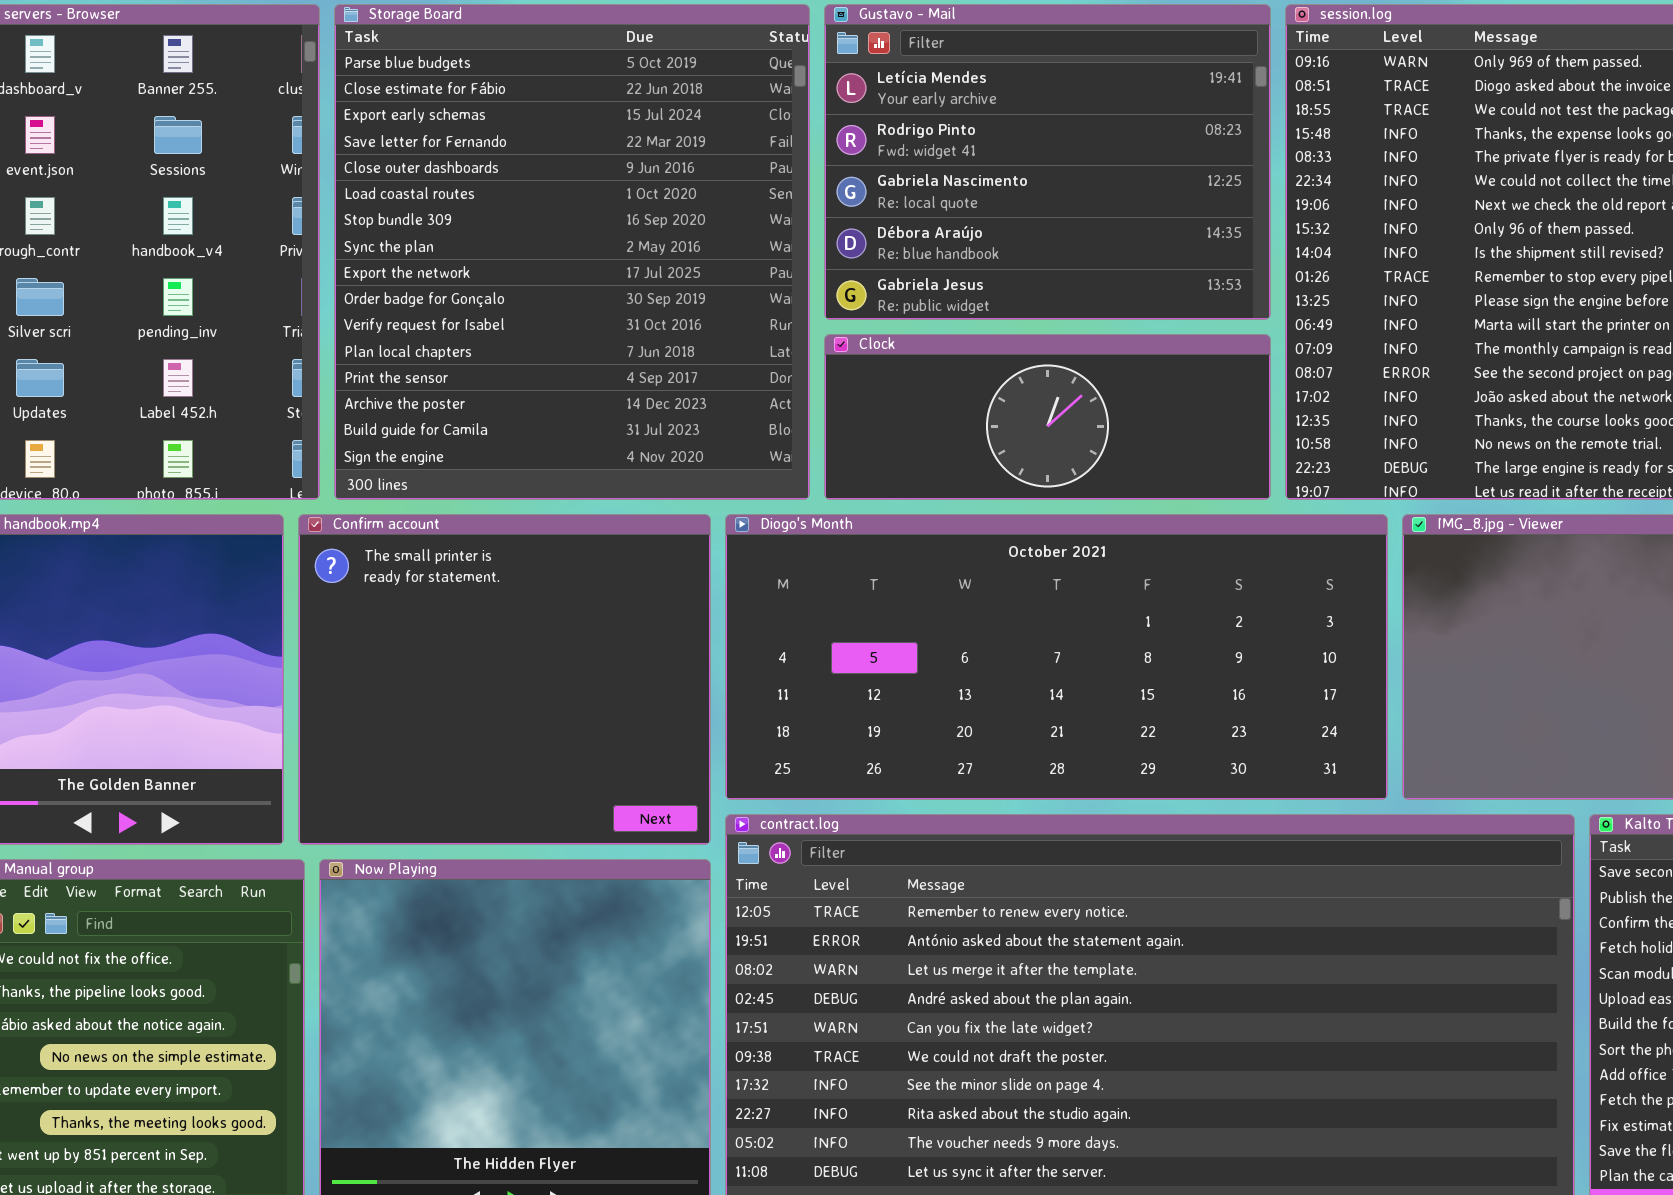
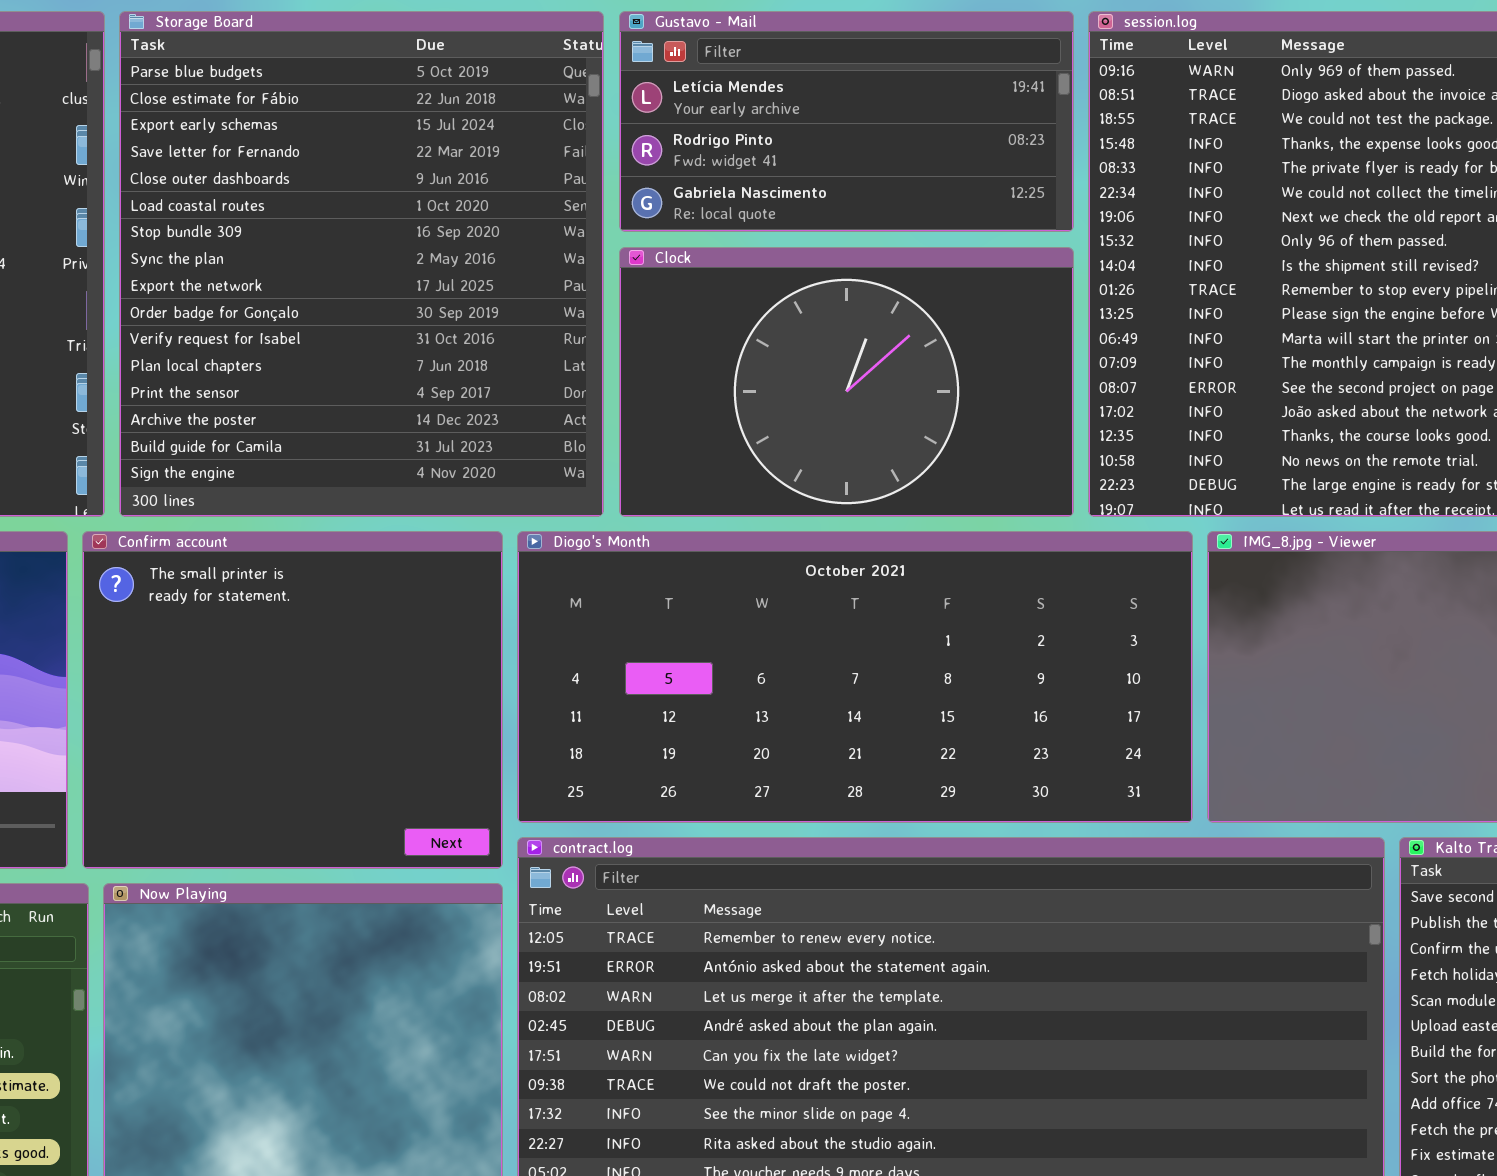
Gustavo - Mail: [824,4,1271,320] -> [619,11,1074,232], resized
Clock: [824,334,1271,500] -> [619,247,1074,517], resized

